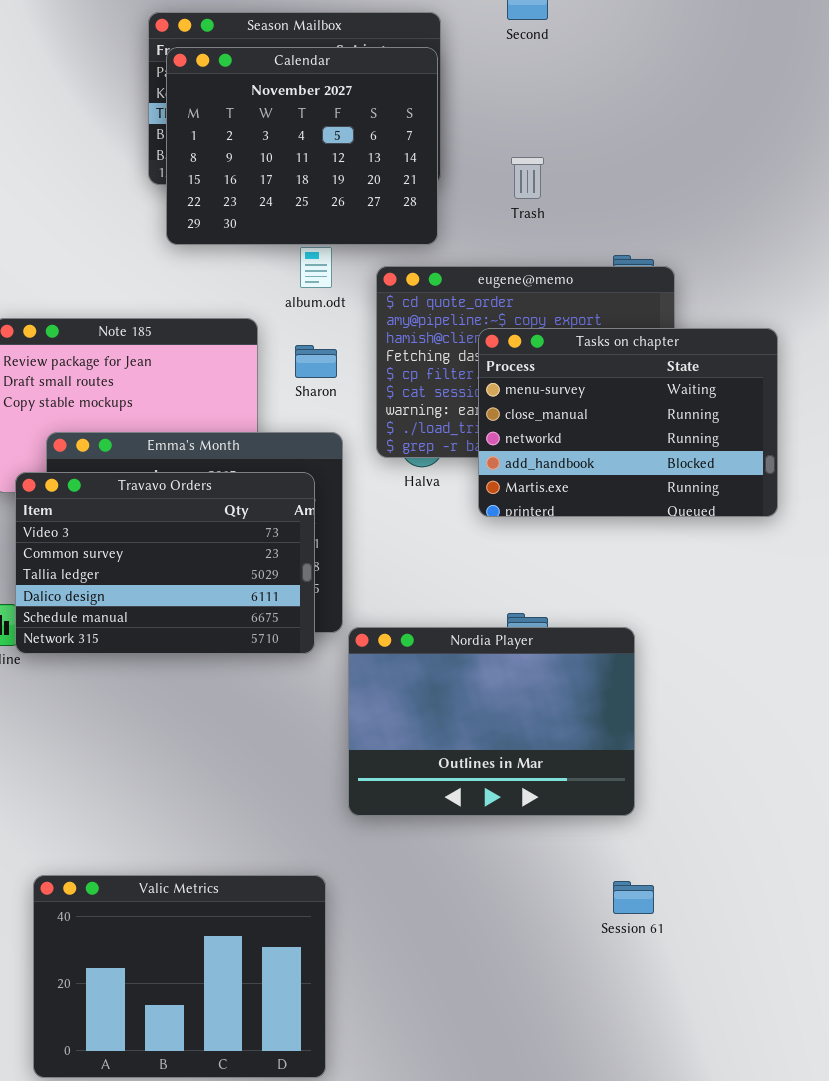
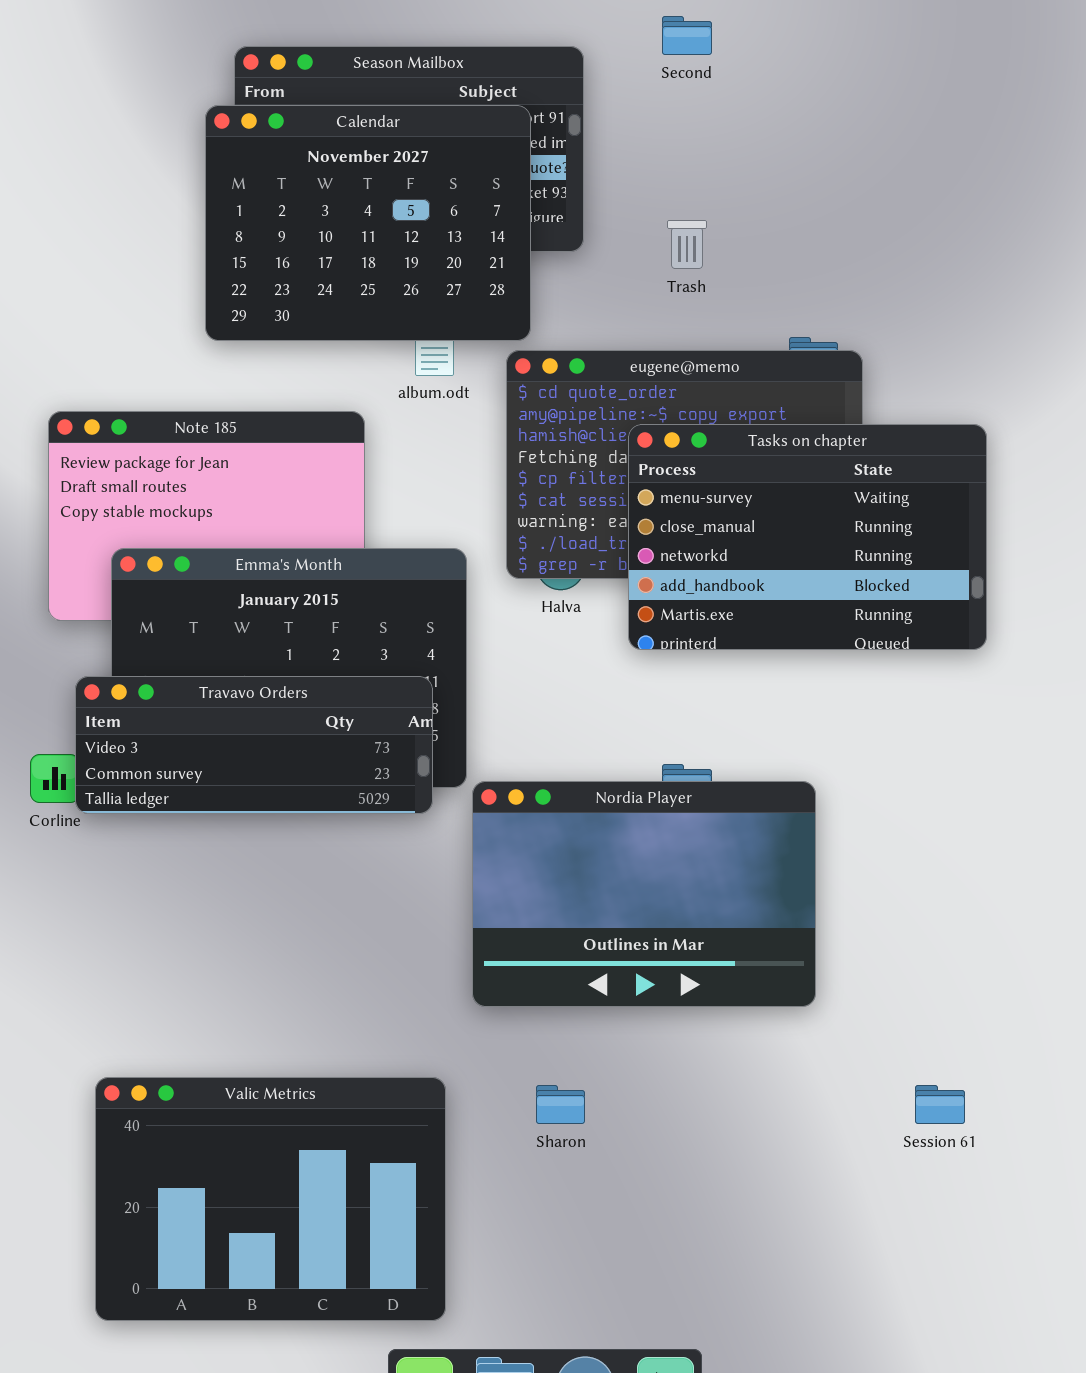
Calendar: [166,47,438,245] -> [205,105,531,341], moved
Sharon: [295,345,337,378] -> [536,1085,585,1124], moved
Travavo Orders: [15,472,315,654] -> [75,676,433,814], resized
Session 61: [613,881,654,914] -> [915,1085,965,1124], moved

